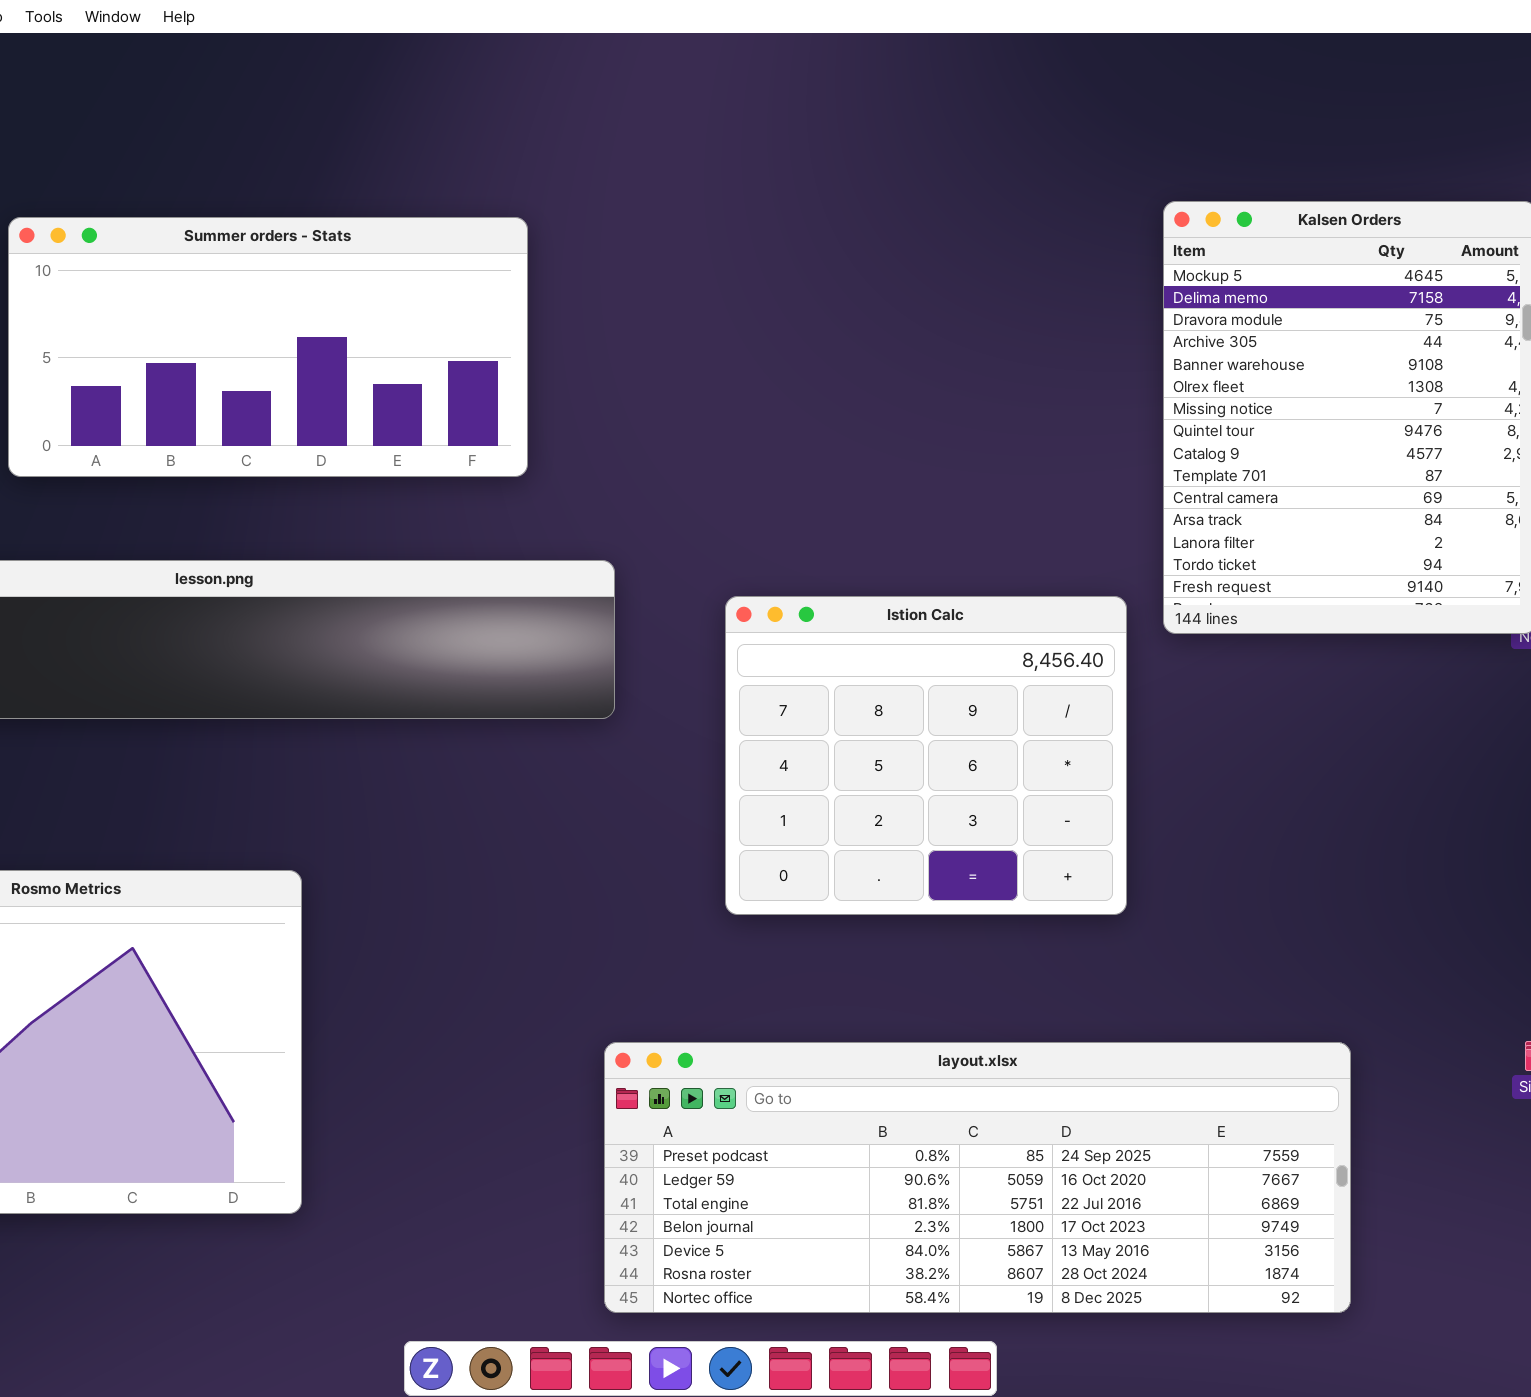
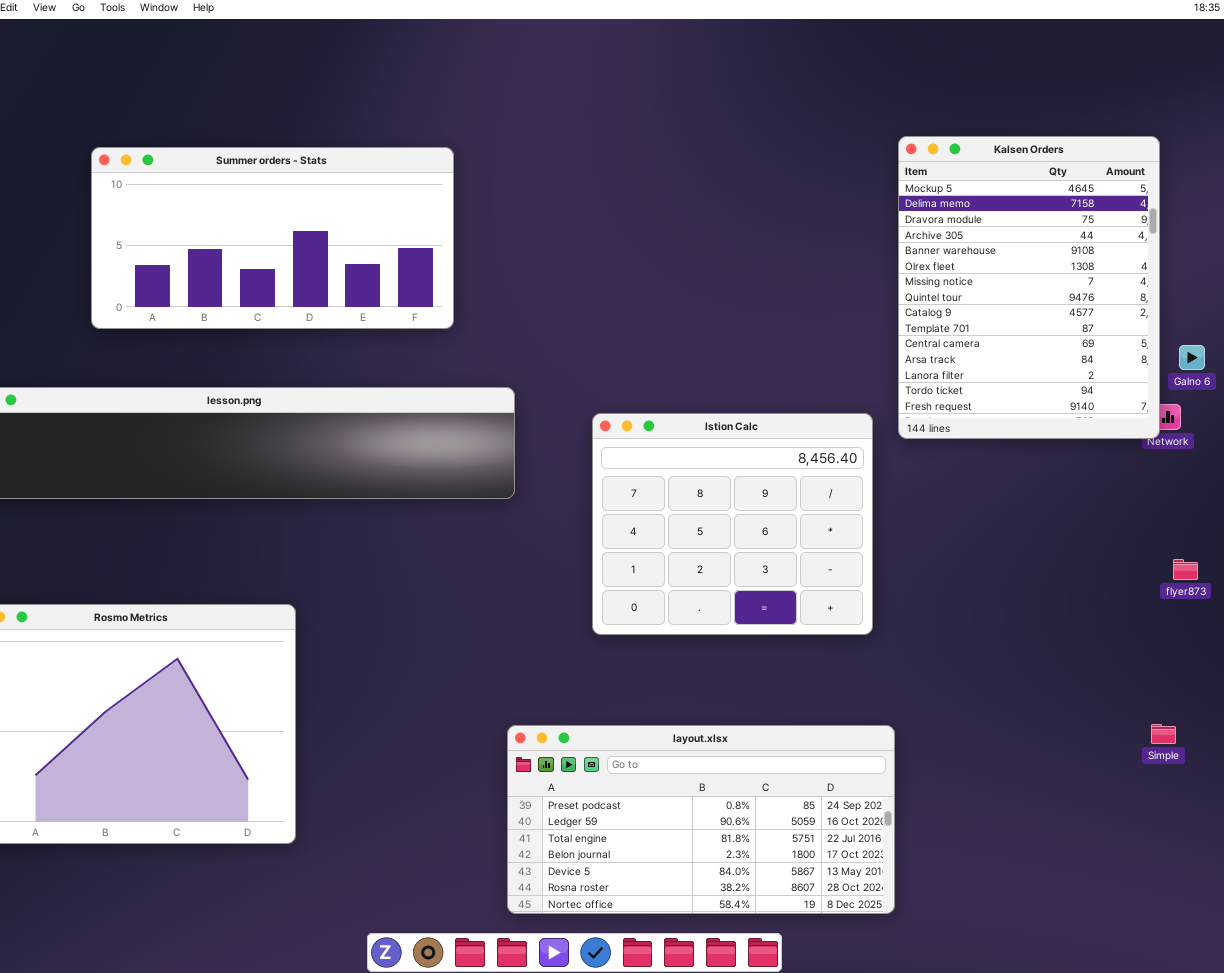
layout.xlsx: [604,1042,1351,1313] -> [507,725,895,914], resized

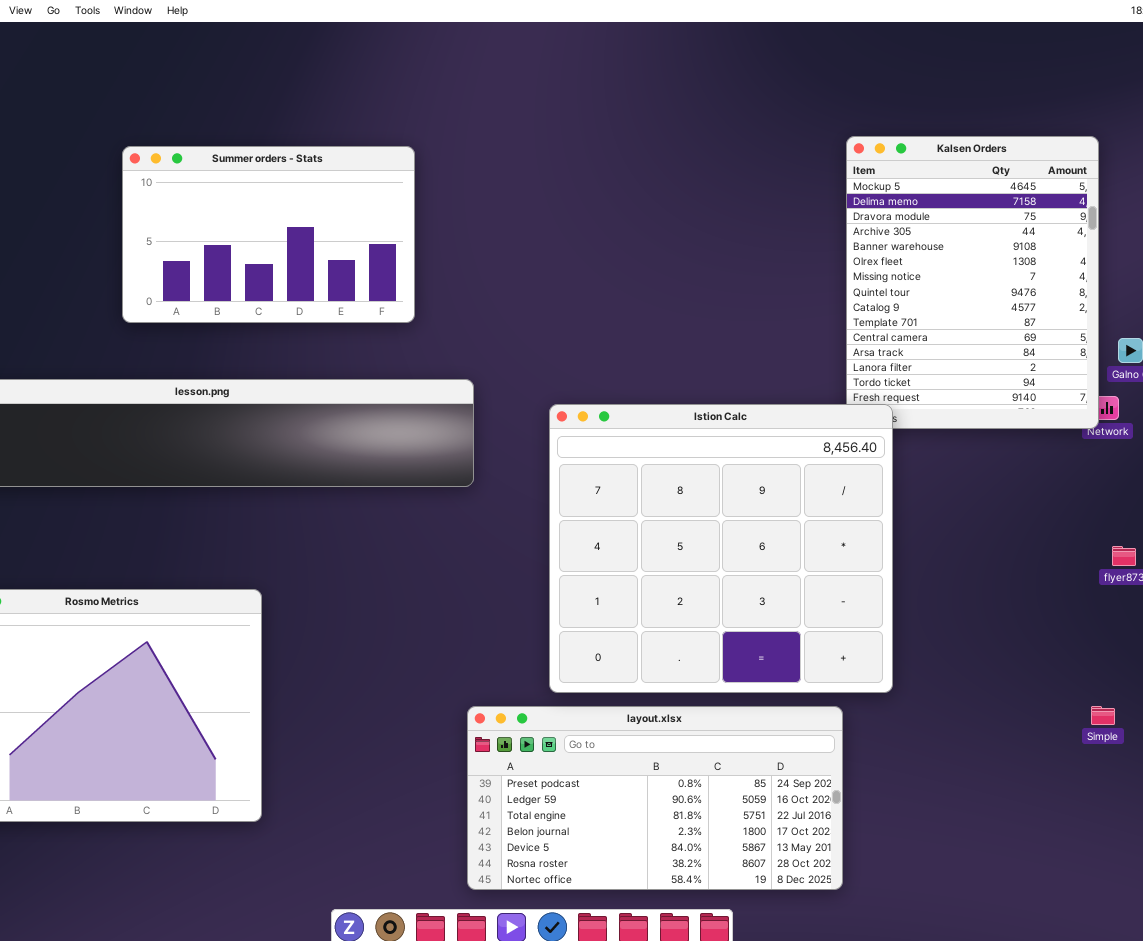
Summer orders - Stats: [91,147,454,329] -> [122,146,415,323], resized
Istion Calc: [592,413,873,635] -> [549,404,893,693], resized

